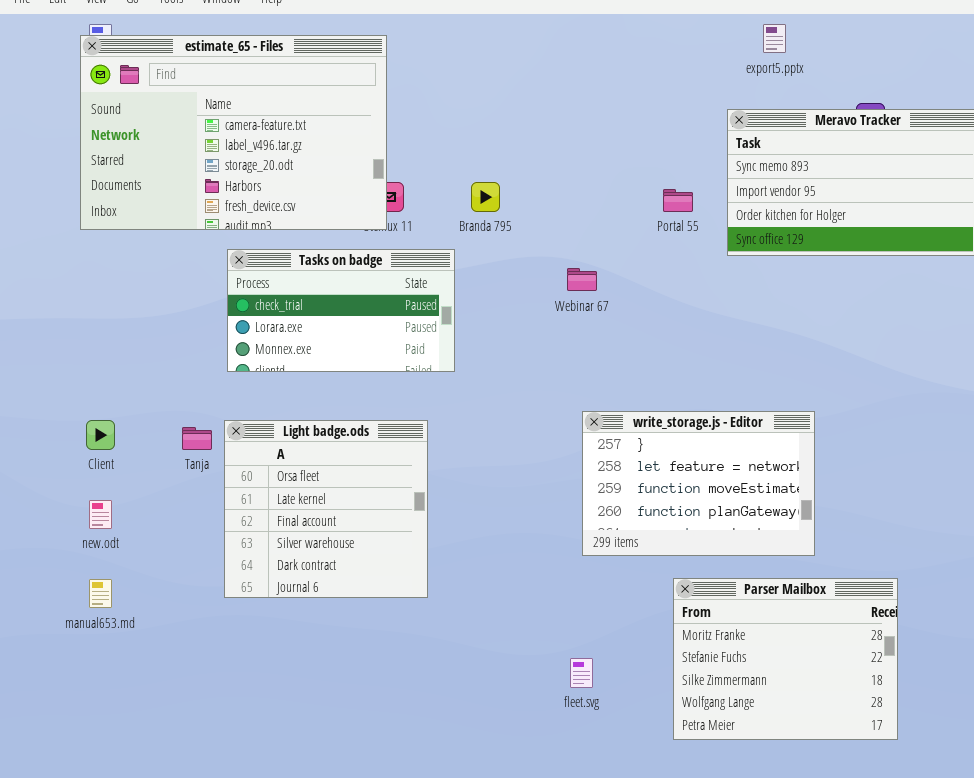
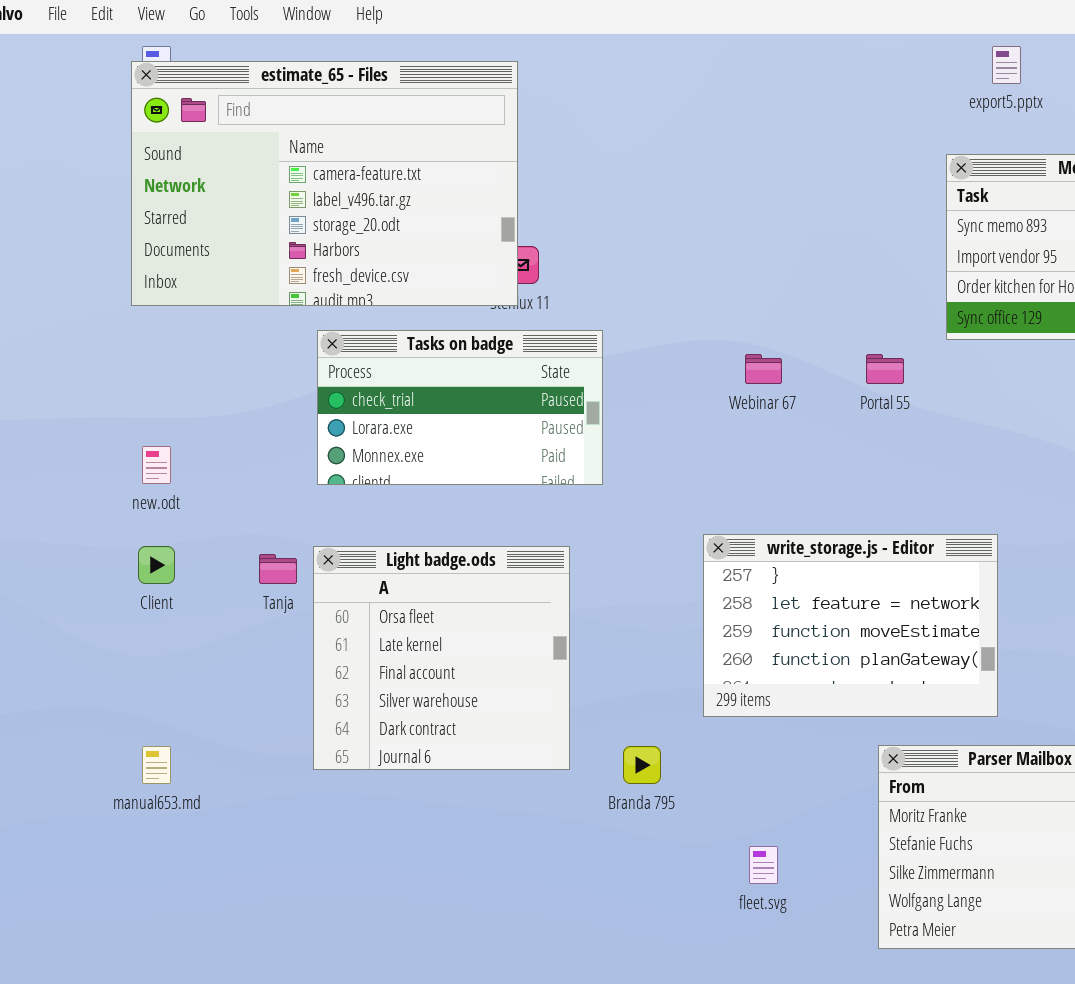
Branda 795: [471,182,500,212] -> [623,746,661,784], moved
Portal 55: [663,189,693,212] -> [866,354,904,384], moved
write_storage.js - Editor: [582,411,815,556] -> [703,534,998,717], moved
new.odt: [89,500,112,529] -> [142,446,171,484], moved

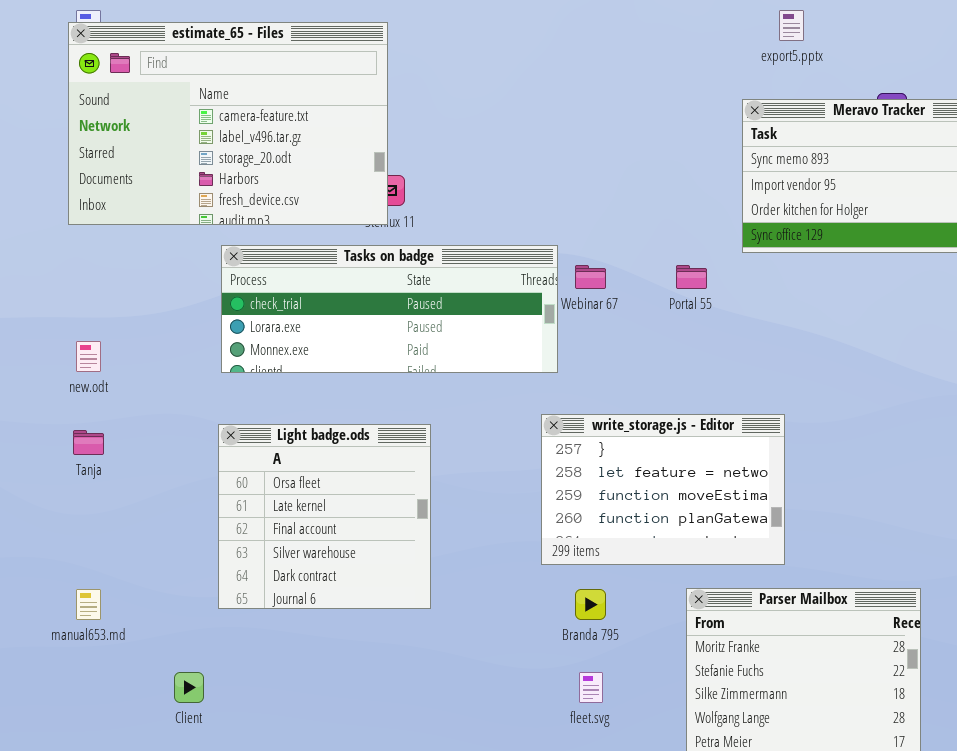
Tasks on badge: [317,330,603,485] -> [221,245,558,373], resized
Client: [138,546,175,584] -> [174,672,204,703], moved
Tanja: [259,554,297,584] -> [73,430,104,455], moved
Branda 795: [623,746,661,784] -> [575,589,606,620], moved

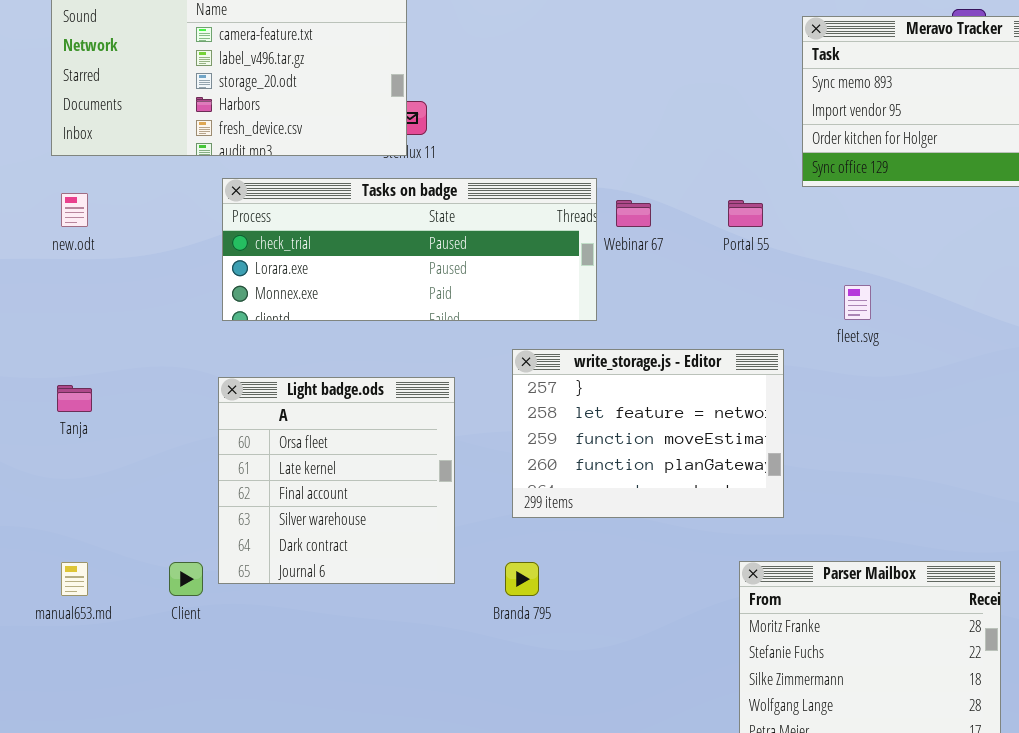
new.odt: [76,341,101,372] -> [61,193,88,227], moved
write_storage.js - Editor: [541,414,785,565] -> [512,349,784,518], moved
Branda 795: [575,589,606,620] -> [505,562,539,596], moved
Client: [174,672,204,703] -> [169,562,203,596], moved
fleet.svg: [579,672,603,703] -> [844,285,871,320], moved

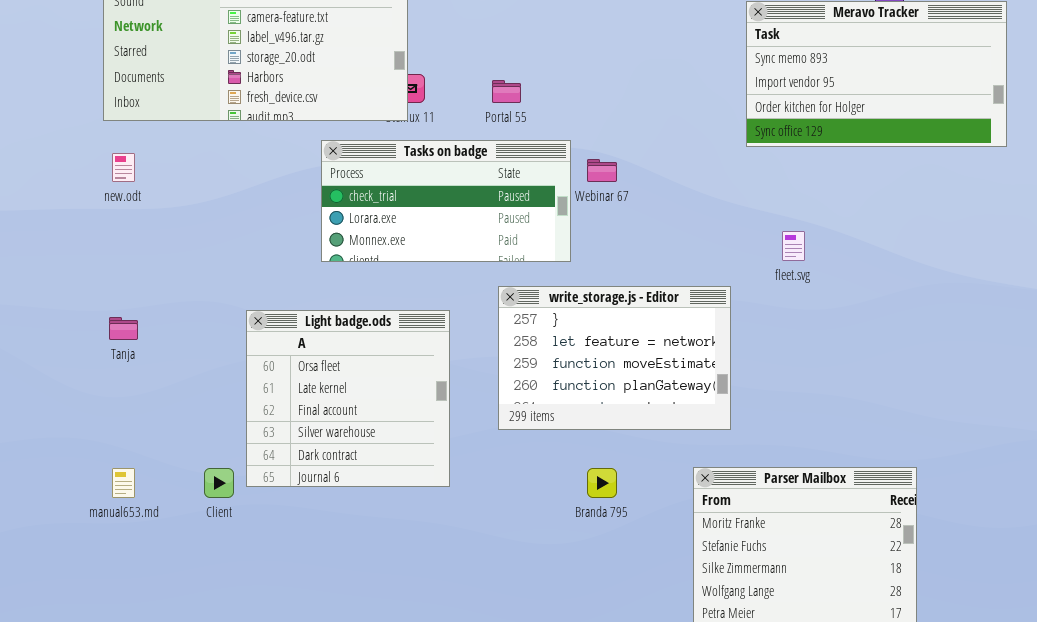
Tasks on badge: [222,178,597,321] -> [321,140,571,262], resized
Portal 55: [728,200,763,227] -> [492,80,521,103], moved
Branda 795: [505,562,539,596] -> [587,468,617,498], moved

